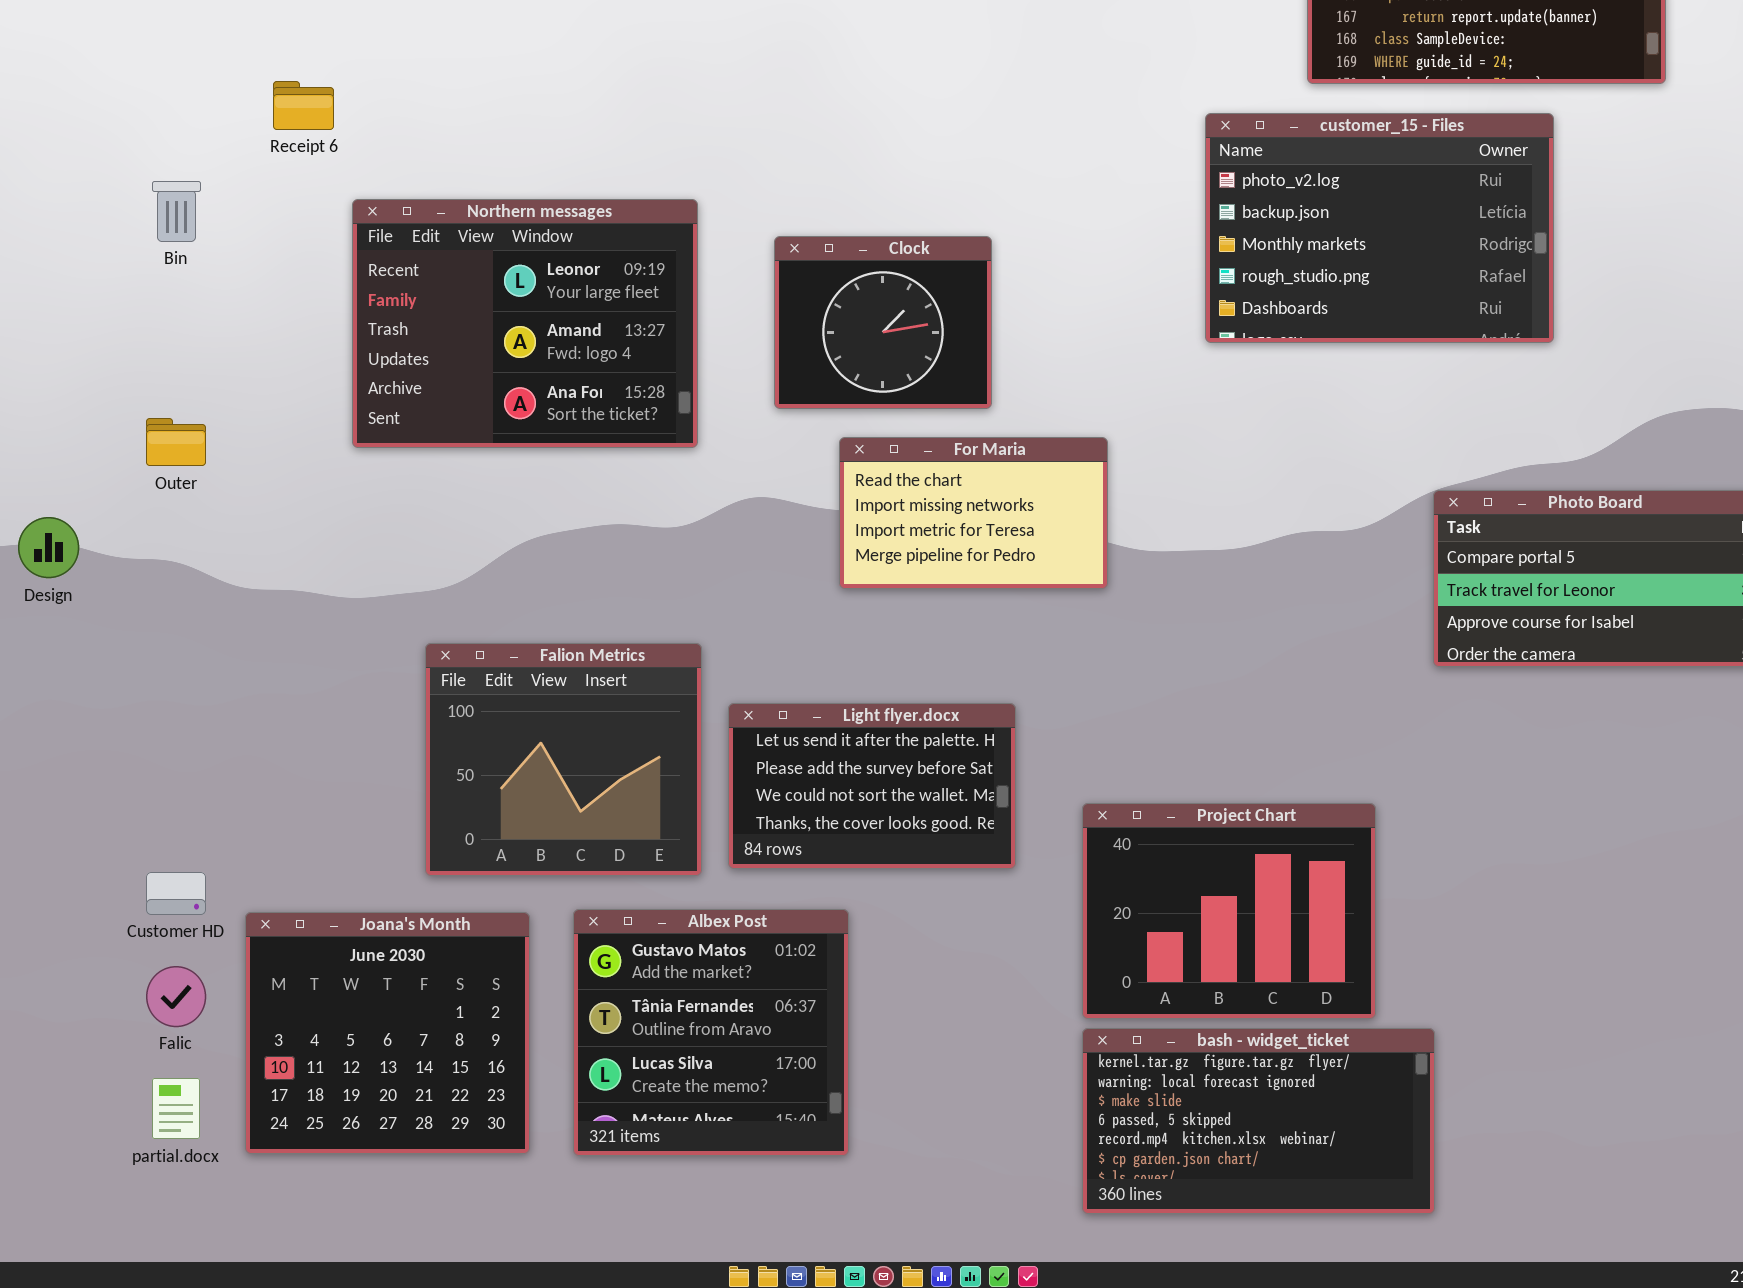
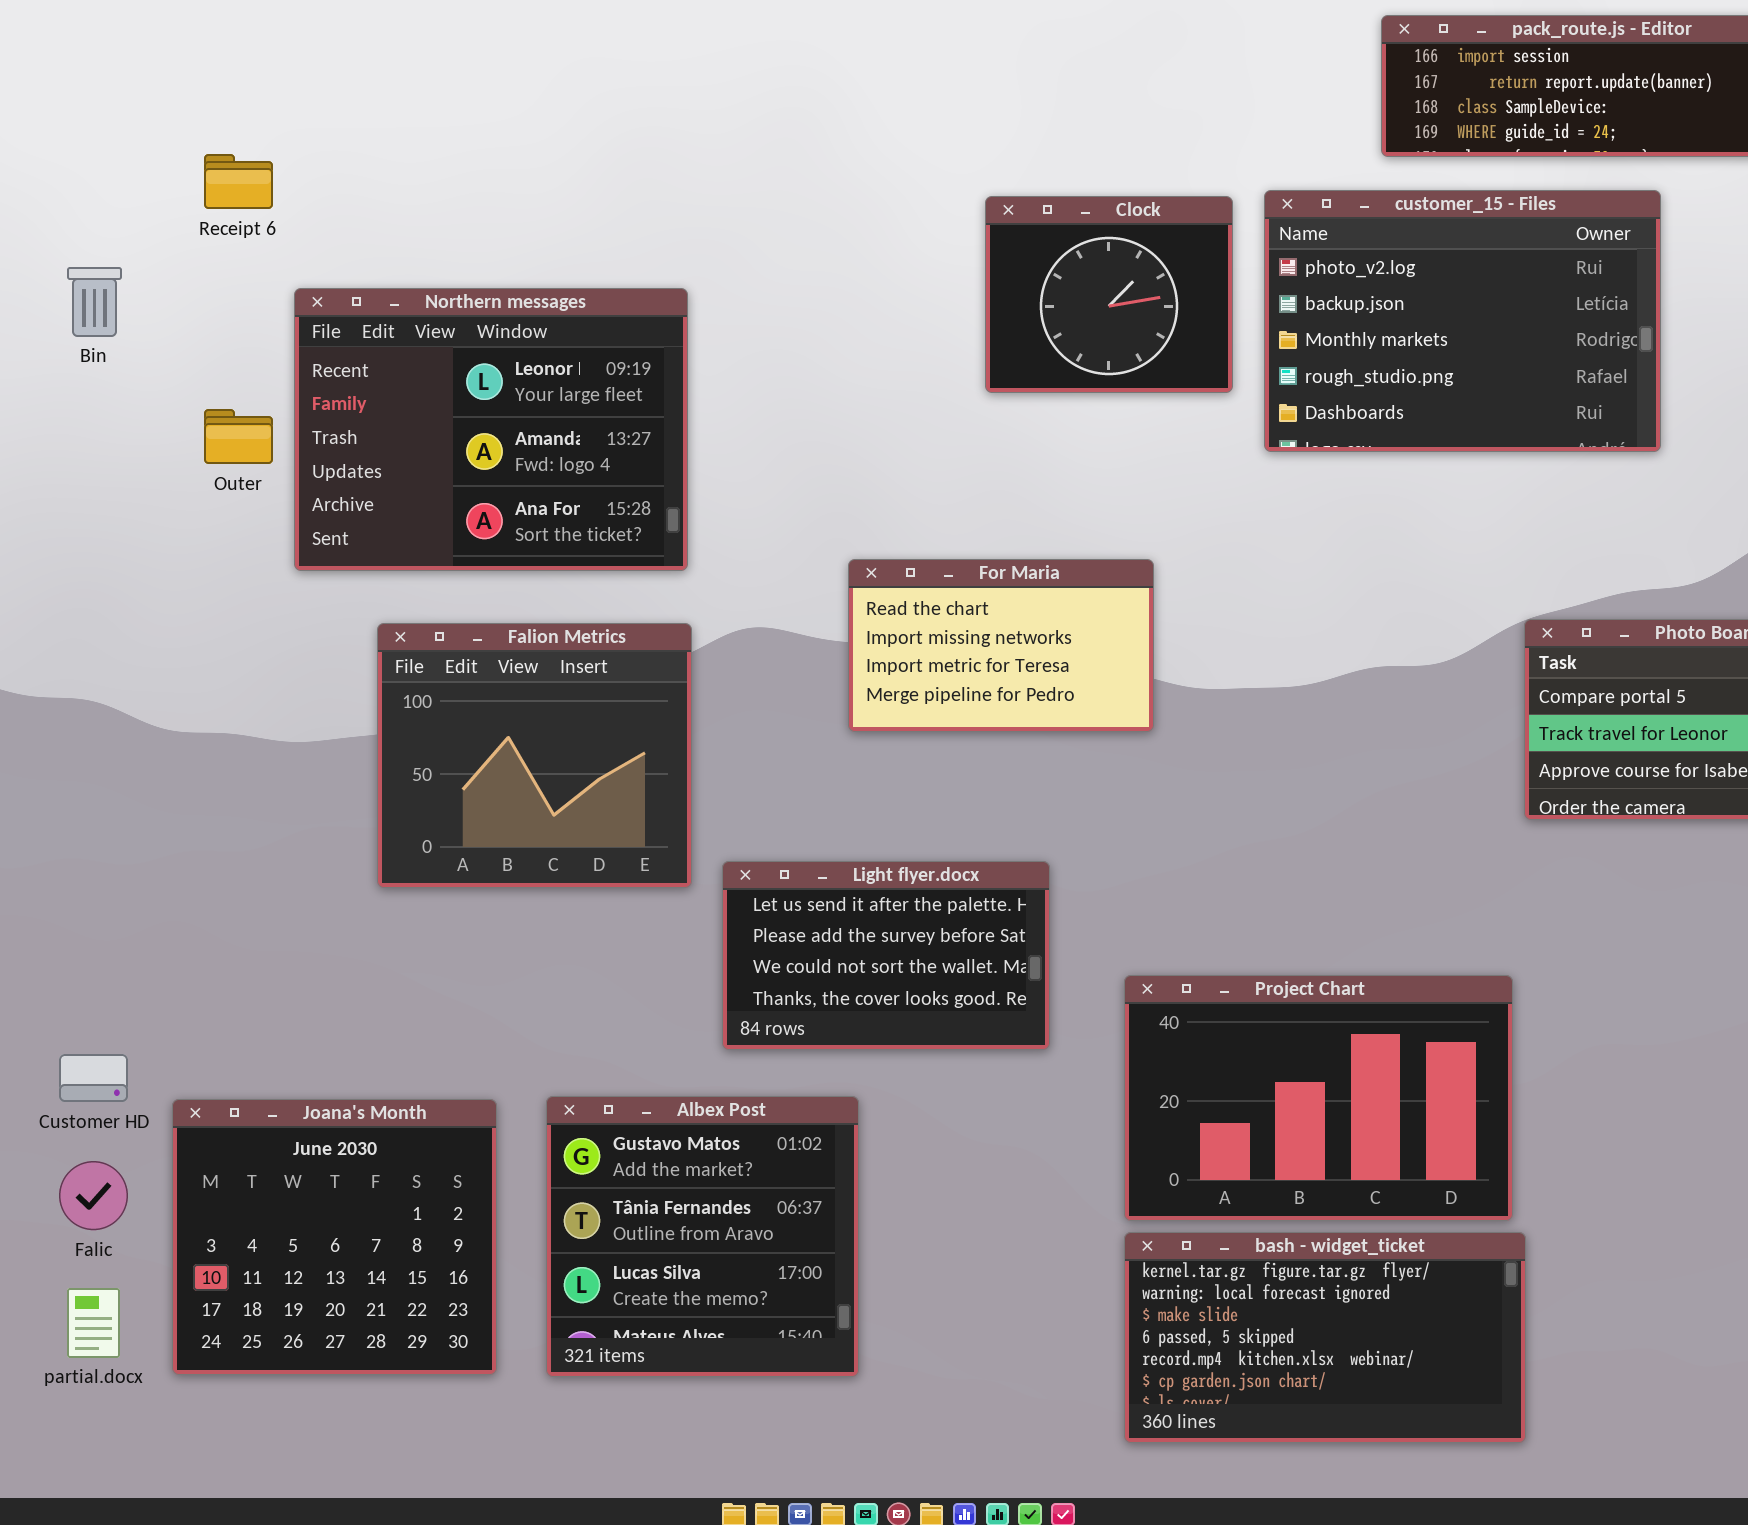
Clock: [774,236,992,409] -> [985,196,1233,393], moved
Outer: [146,418,206,466] -> [204,409,273,464], moved
Falion Metrics: [425,643,702,876] -> [377,623,692,888], moved
Project Chart: [1082,803,1376,1019] -> [1124,975,1513,1221], resized

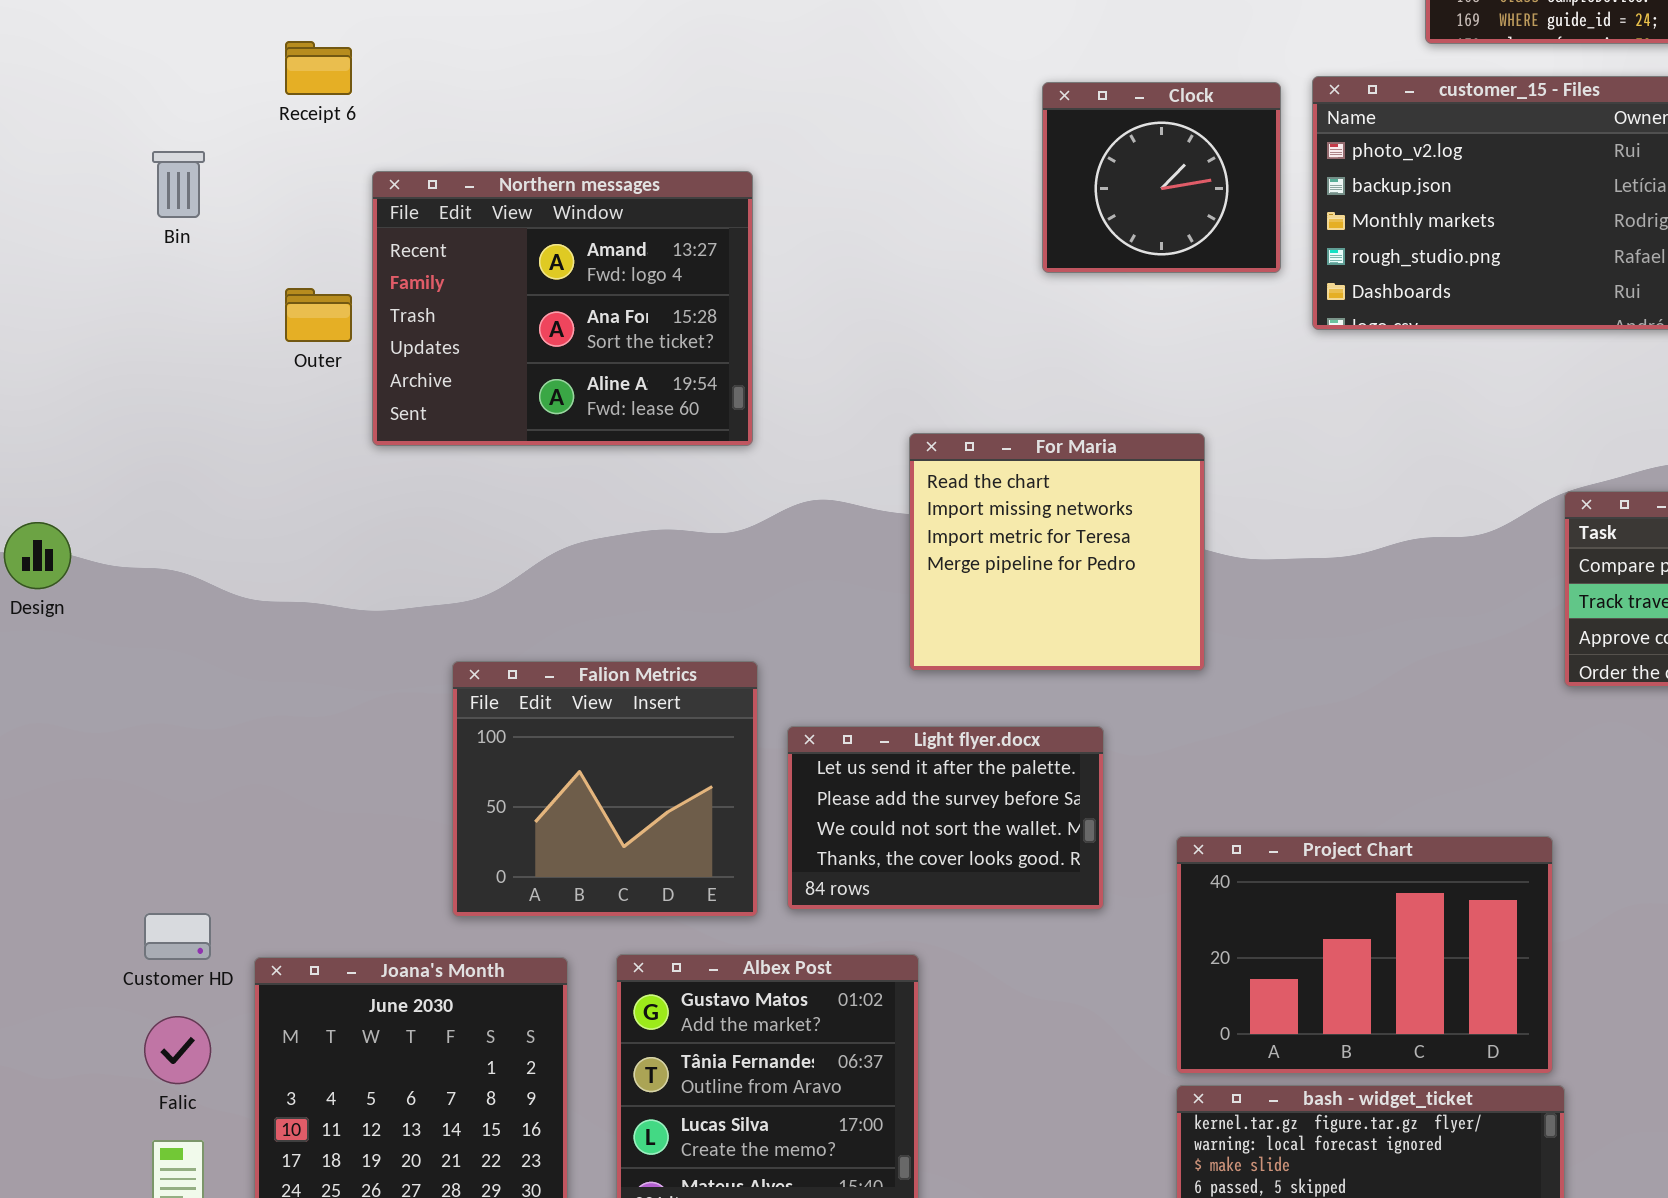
Northern messages: [294,288,688,571] -> [372,171,753,446], scrolled down 1 row
For Maria: [848,559,1154,732] -> [909,433,1205,671], resized
Falion Metrics: [377,623,692,888] -> [452,661,758,917], moved

